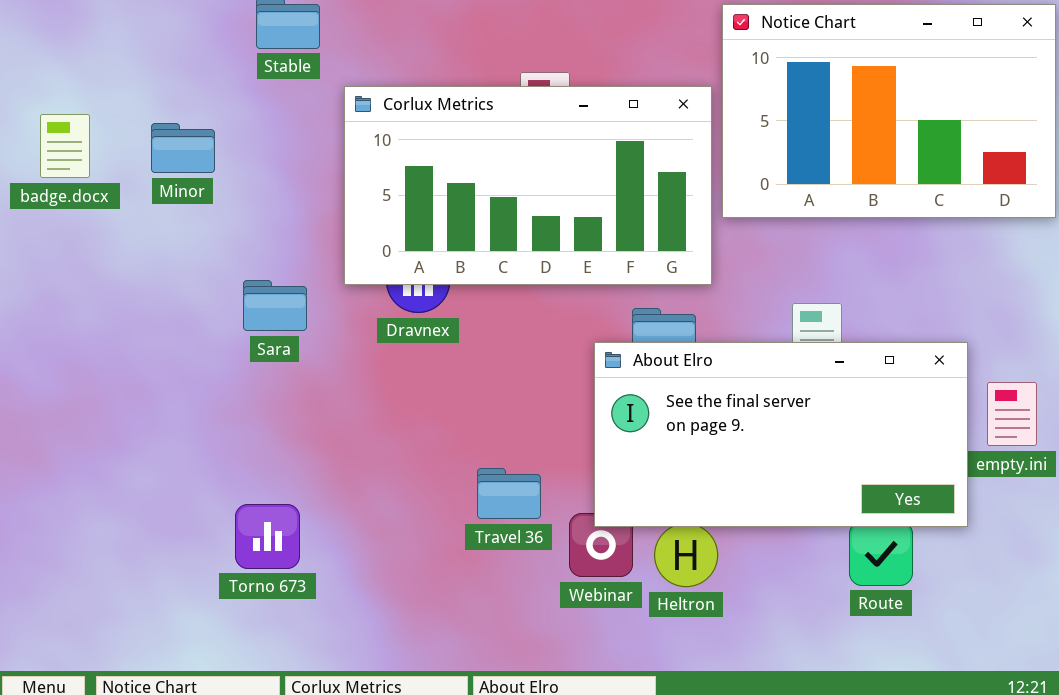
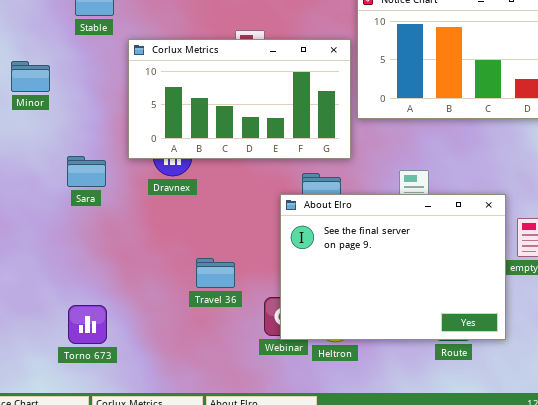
About Elro: [594,342,968,527] -> [280,194,506,340], resized
Travel 36: [477,468,541,519] -> [196,258,235,288], moved
Torno 673: [235,504,300,569] -> [68,305,107,344], moved

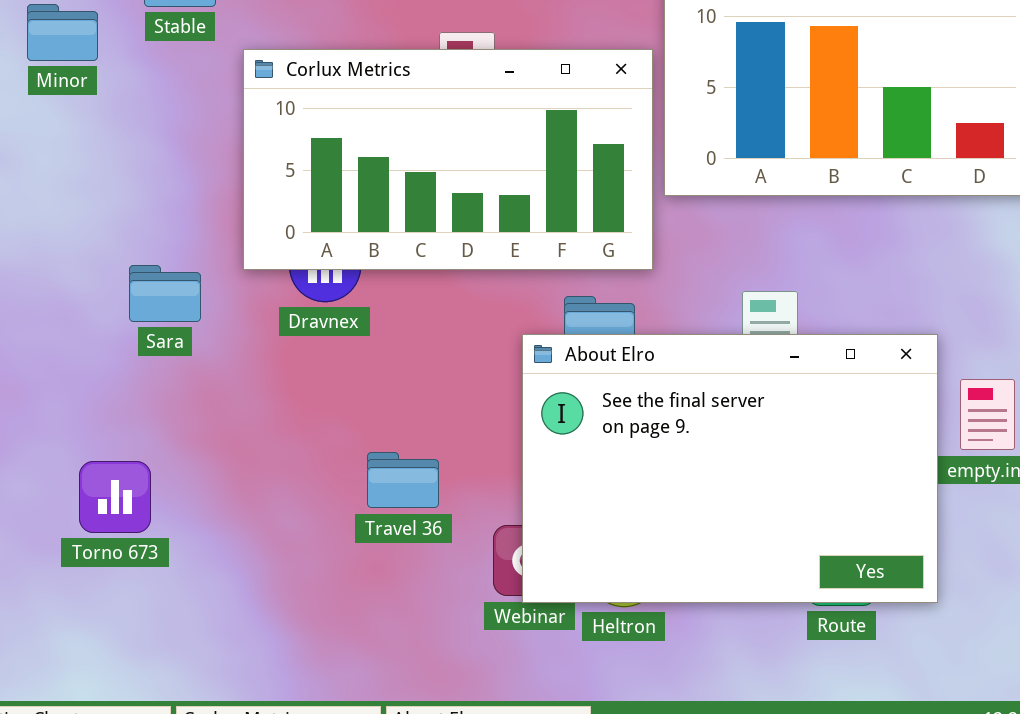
Minor: [11,61,50,92] -> [27,4,98,61], moved
Torno 673: [68,305,107,344] -> [79,461,151,533], moved

